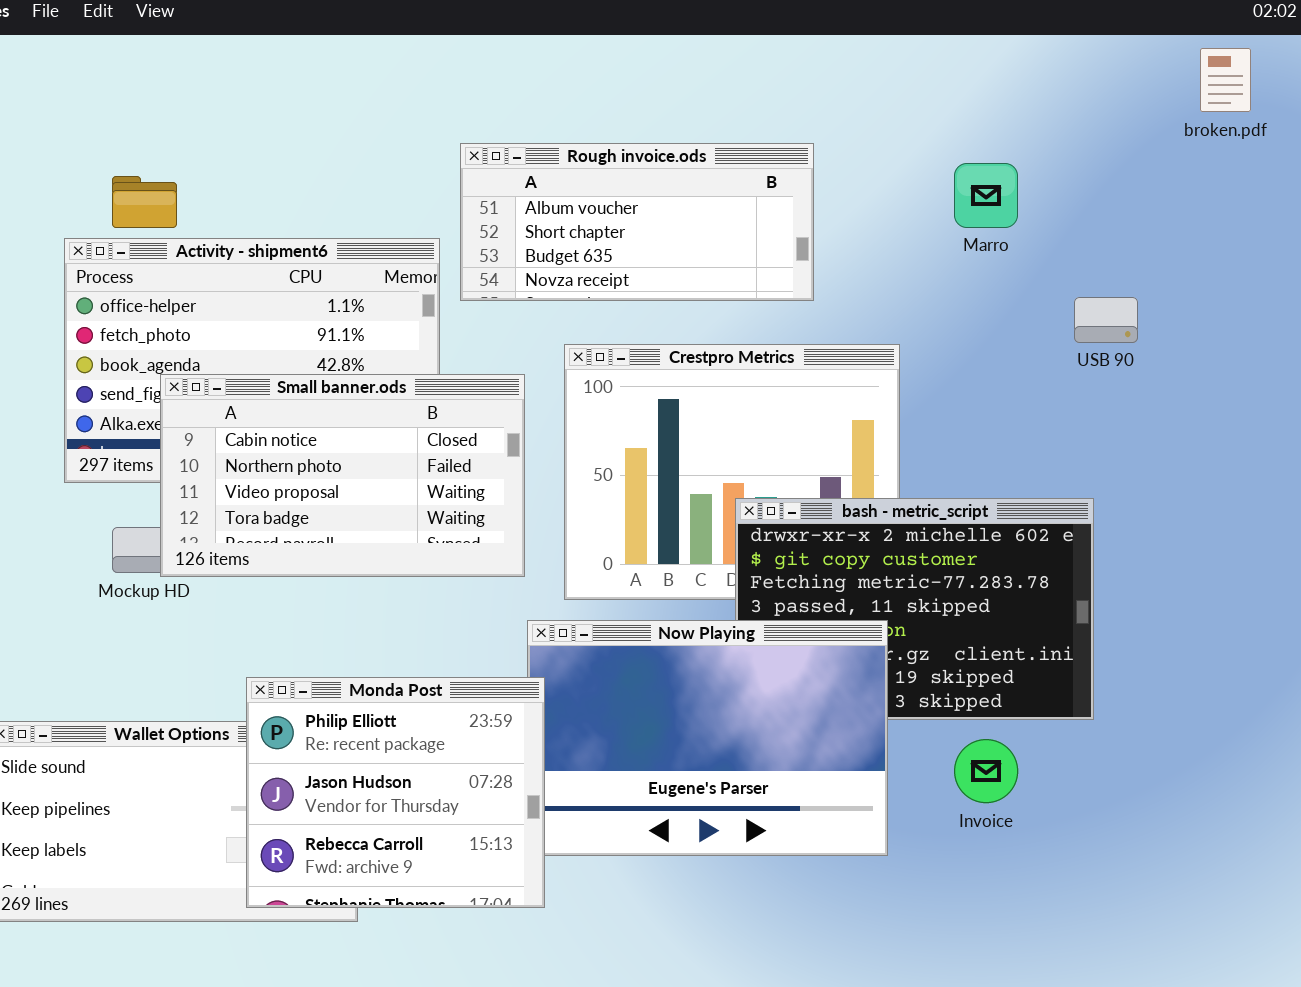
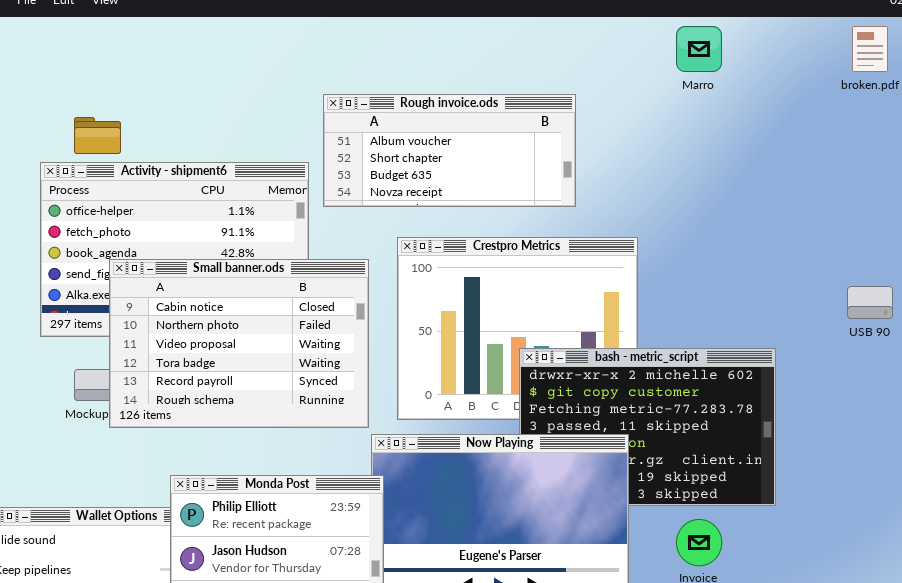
Marro: [954,163,1018,228] -> [676,26,722,72], moved
USB 90: [1074,297,1138,343] -> [847,286,893,319], moved
Small banner.ods: [160,374,525,577] -> [109,259,369,428], resized

